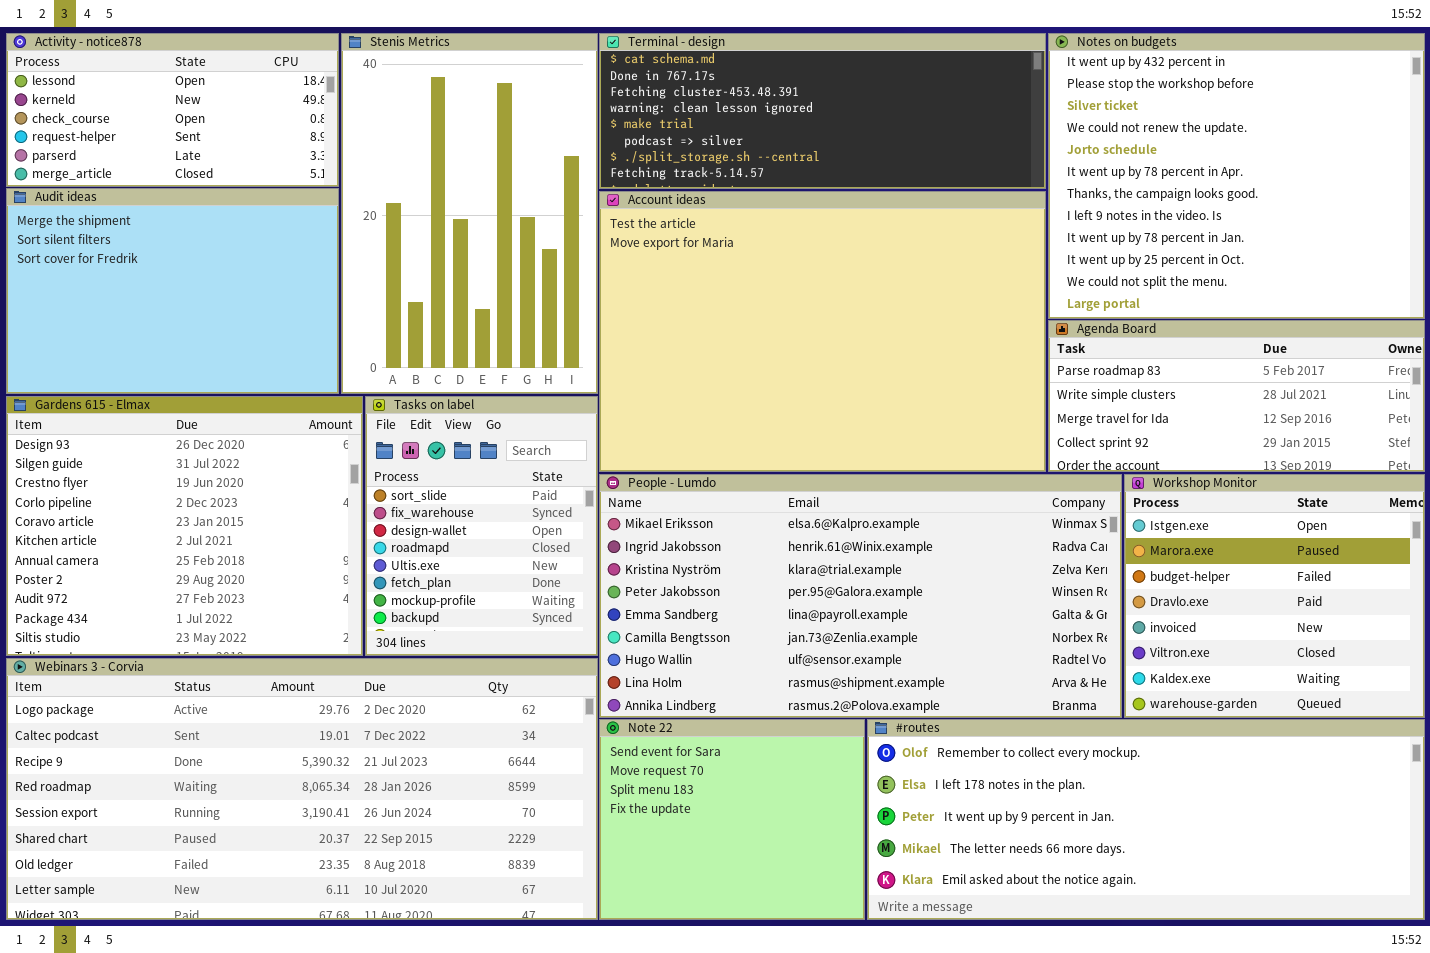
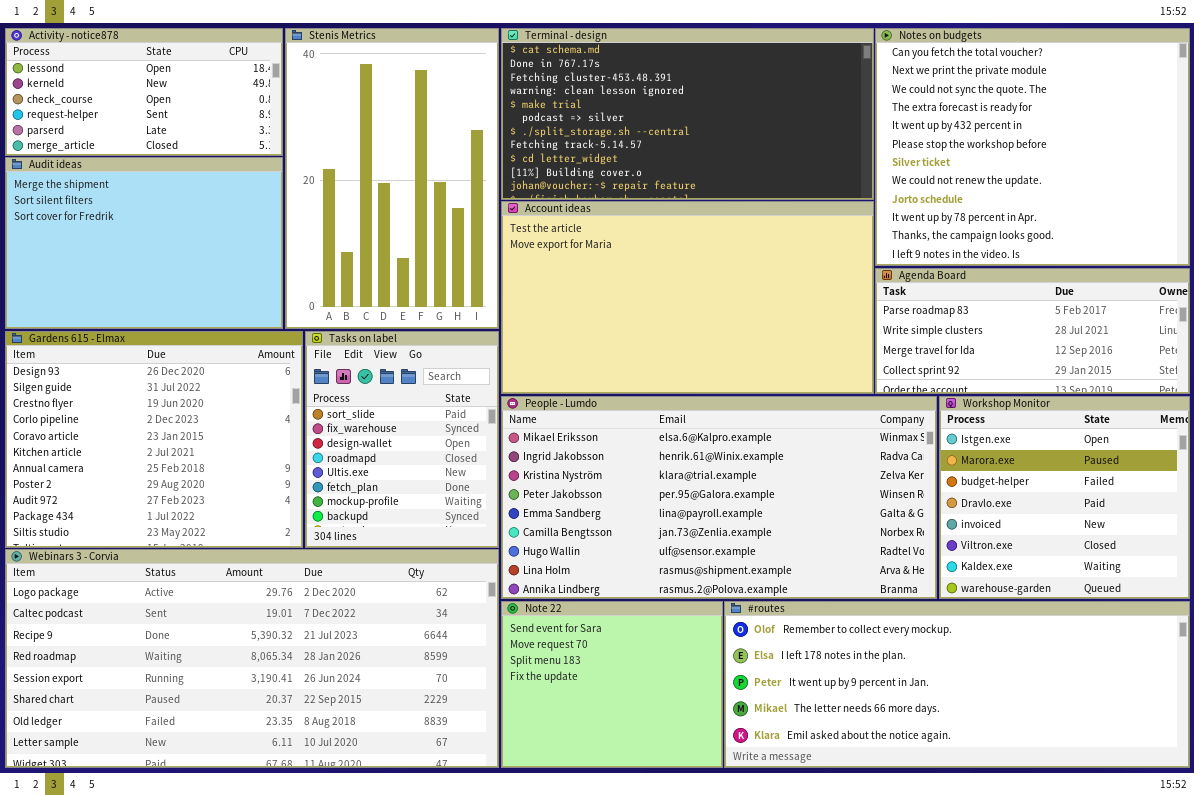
Terminal - design: [599,33,1046,189] -> [501,28,874,200], resized
Notes on budgets: [1048,33,1425,319] -> [875,28,1190,266], scrolled up 4 rows
Account ideas: [599,191,1046,472] -> [501,201,874,394], resized

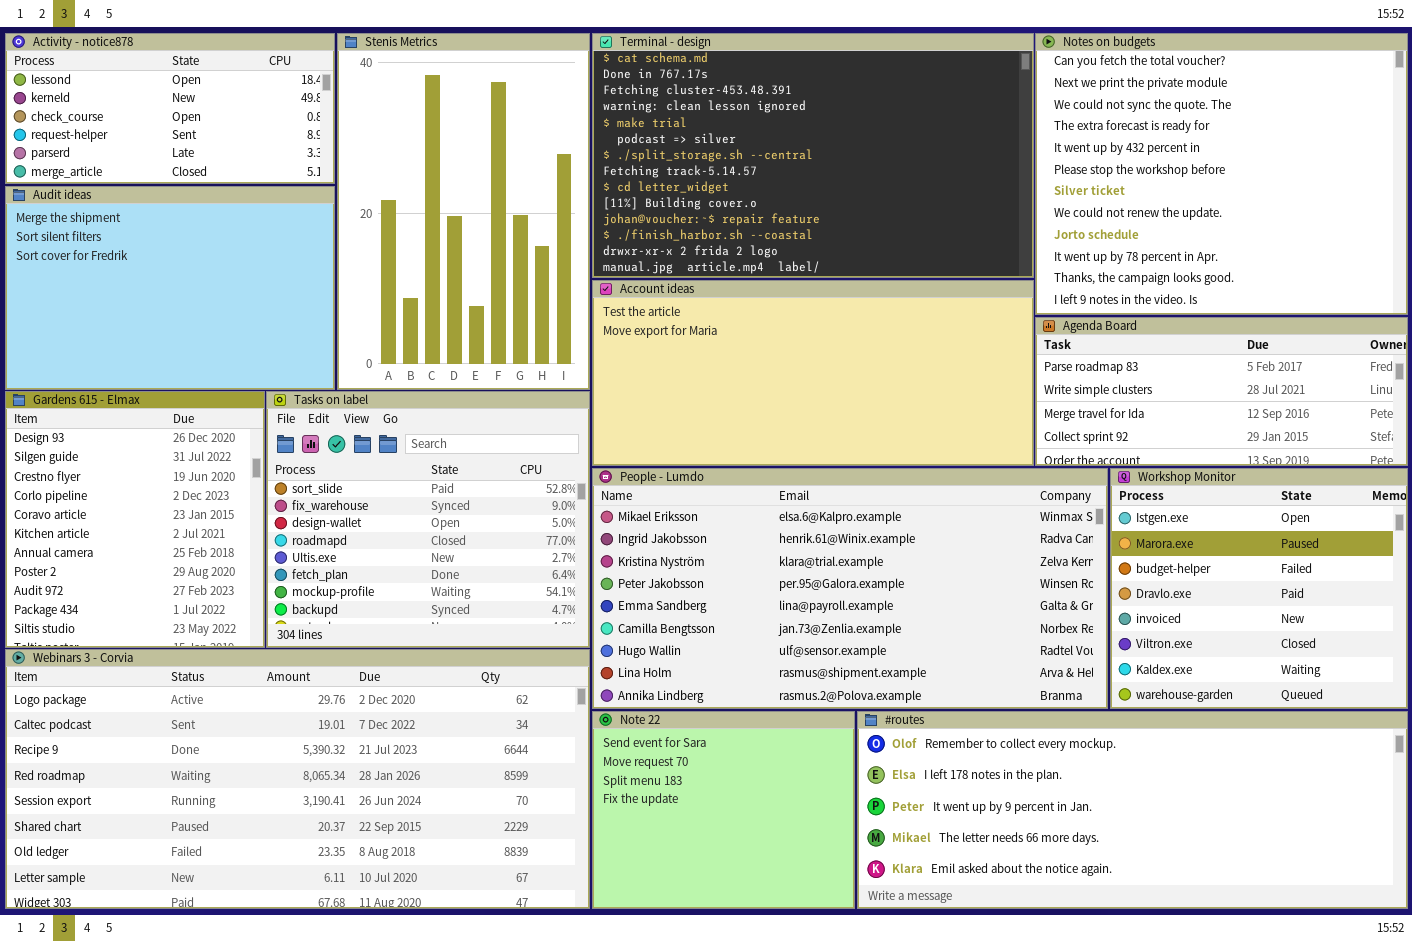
Terminal - design: [501,28,874,200] -> [592,33,1034,278], resized
Account ideas: [501,201,874,394] -> [592,280,1034,466], resized
Gardens 615 - Elmax: [5,331,303,548] -> [5,391,265,648], resized
Tasks on label: [305,331,499,548] -> [266,391,590,648], resized

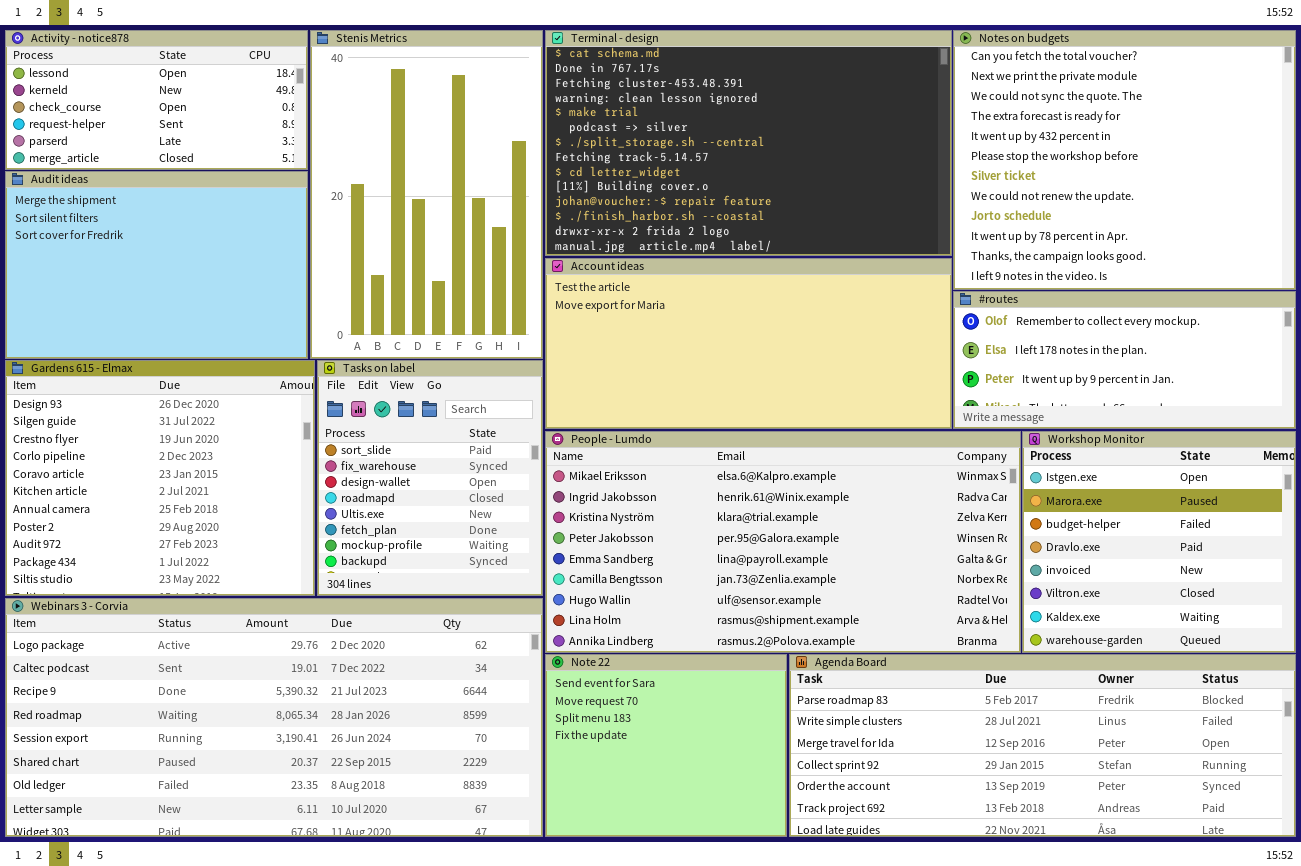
Agenda Board: [1035,317,1408,466] -> [789,654,1296,837], moved, resized
Gardens 615 - Elmax: [5,391,265,648] -> [5,360,315,596], resized
Tasks on label: [266,391,590,648] -> [317,360,543,596], resized
#routes: [857,711,1408,909] -> [953,291,1296,429], moved, resized

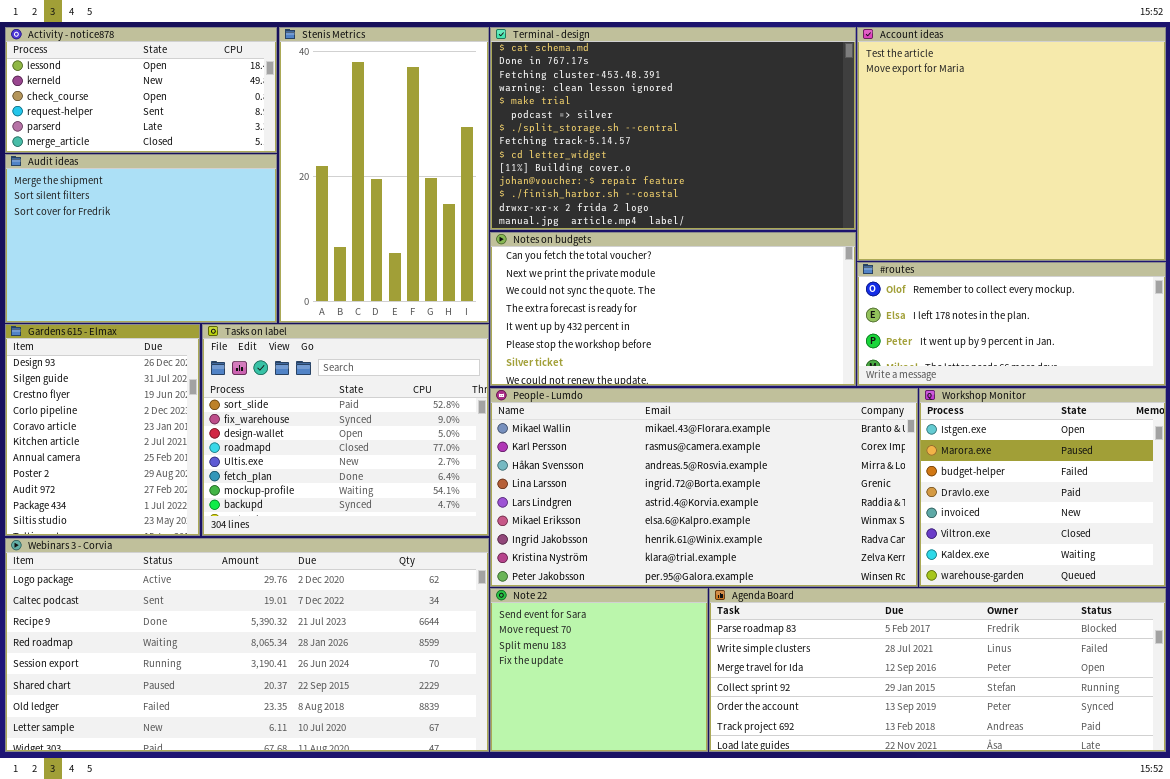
Notes on budgets: [953,30,1296,290] -> [490,232,856,386], moved, resized
Account ideas: [545,258,952,429] -> [857,27,1166,261], moved, resized
Gardens 615 - Elmax: [5,360,315,596] -> [5,324,200,536], resized
Tasks on label: [317,360,543,596] -> [202,324,489,536], resized
People - Lumdo: [545,431,1021,653] -> [490,388,918,587], scrolled up 5 rows

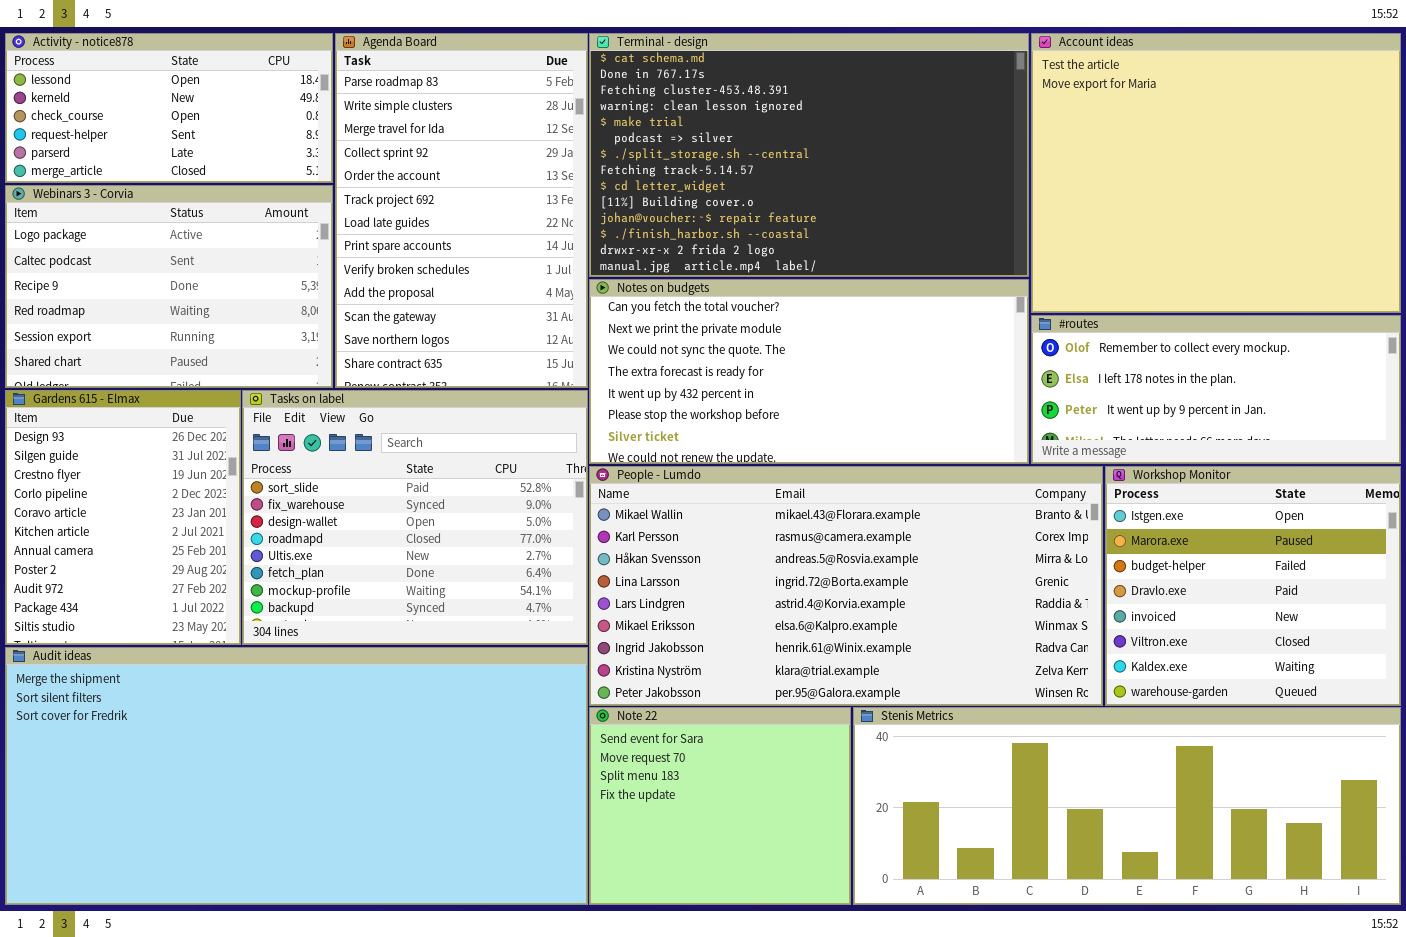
Stenis Metrics: [279,27,489,323] -> [853,707,1401,905], moved, resized
Audit ideas: [5,154,277,323] -> [5,647,588,905], moved, resized
Webinars 3 - Corvia: [5,538,489,752] -> [5,185,333,388], moved, resized
Agenda Board: [709,588,1166,752] -> [335,33,588,388], moved, resized

